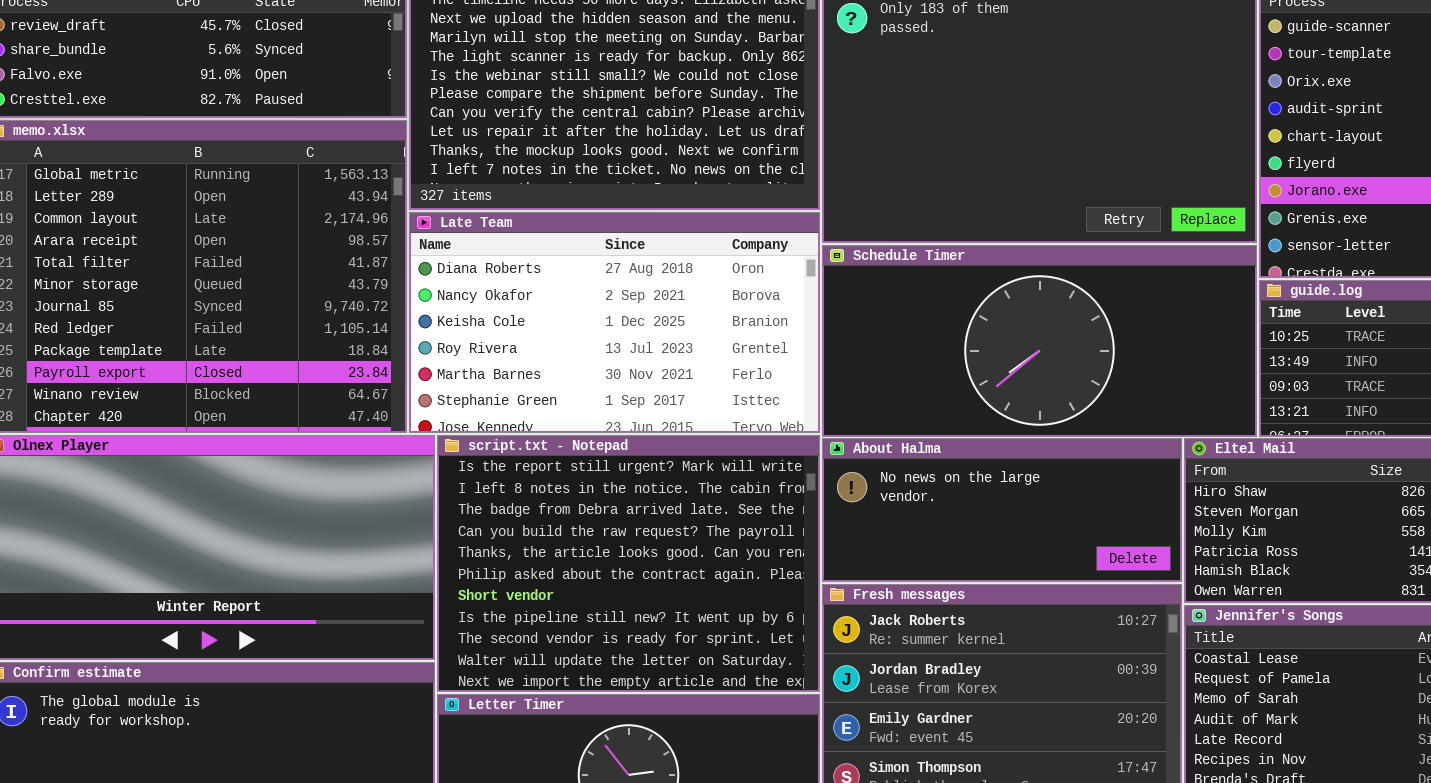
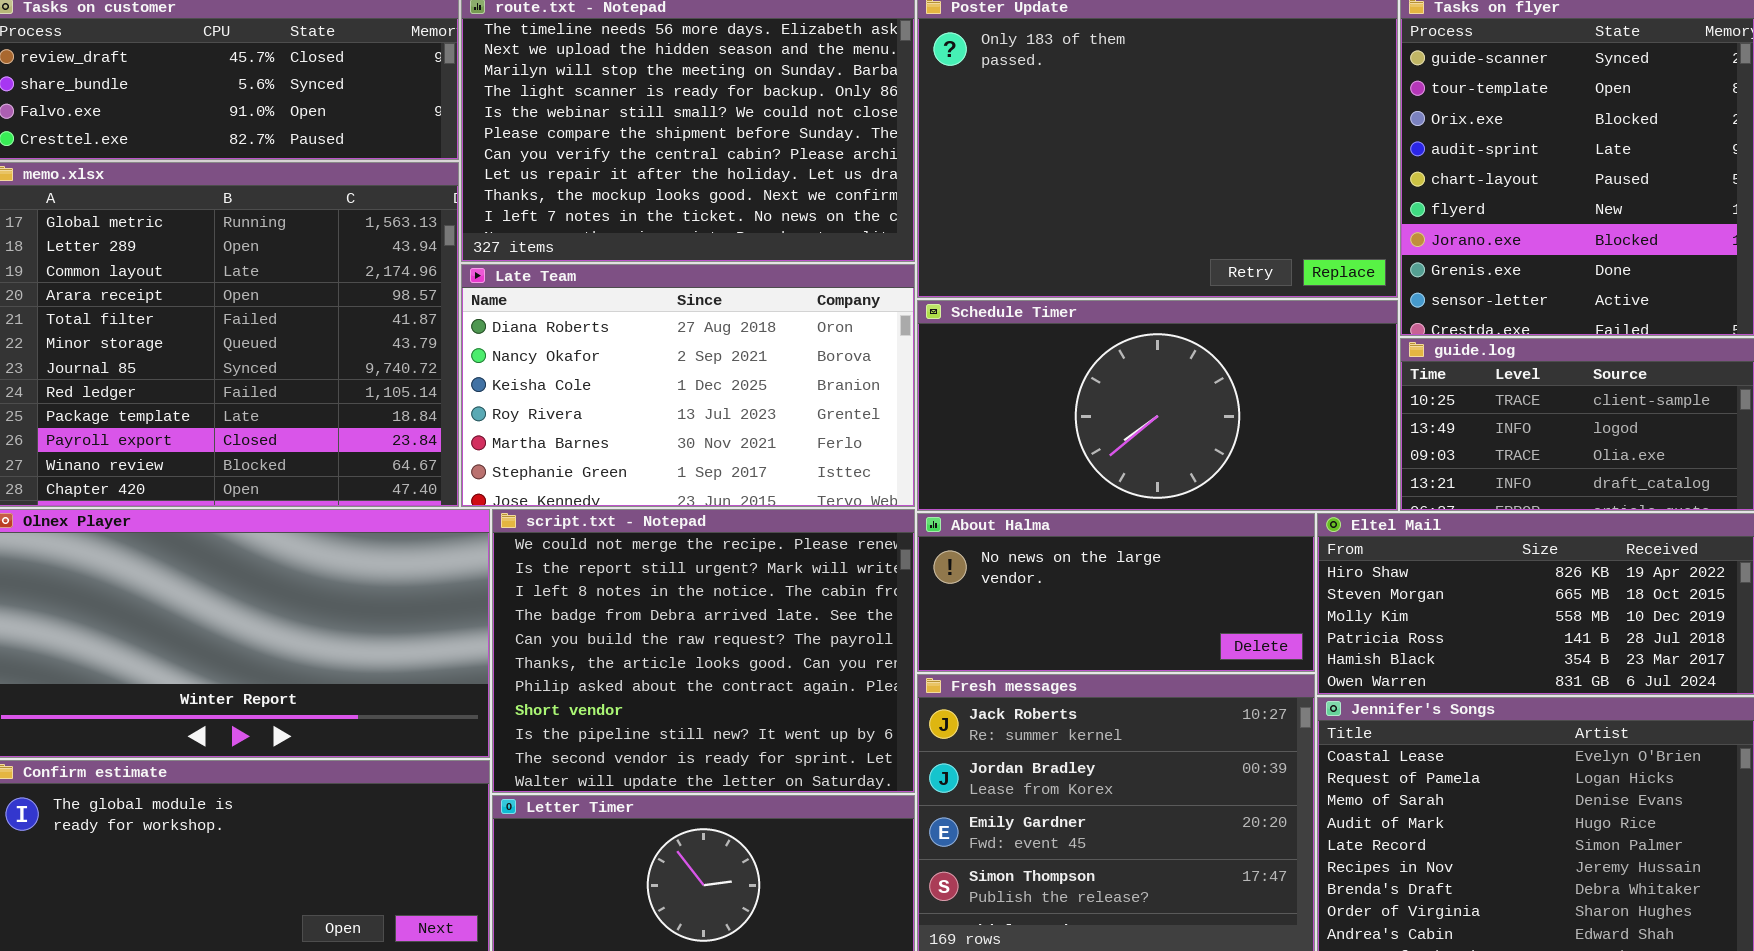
script.txt - Notepad: [437,435,820,692] -> [492,509,915,793], scrolled up 1 row

